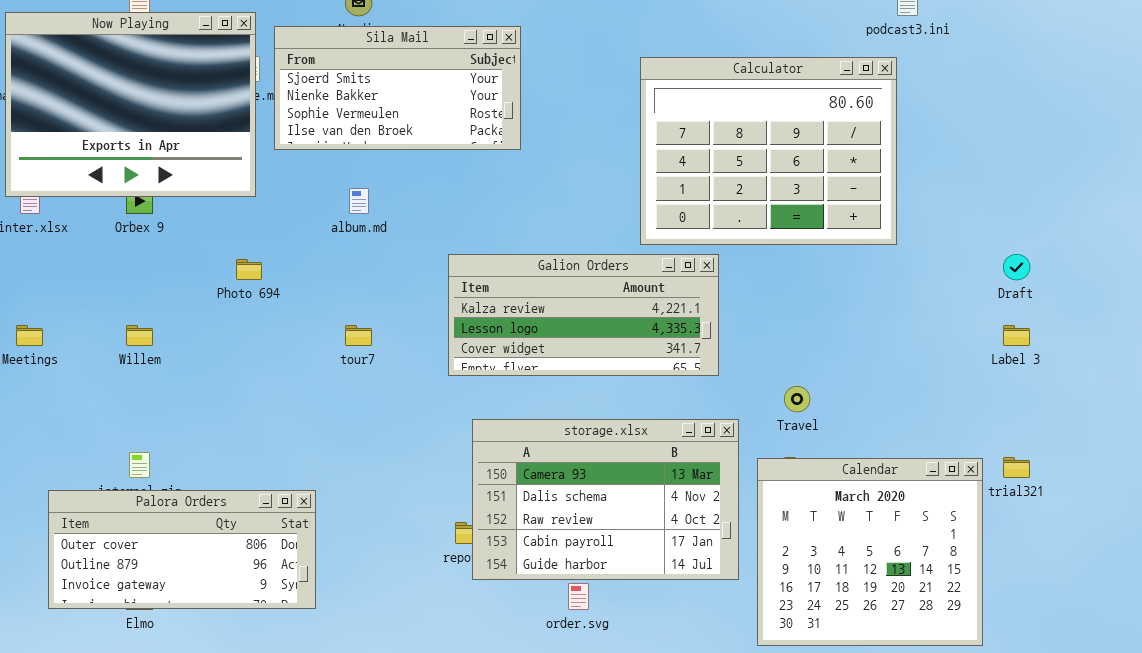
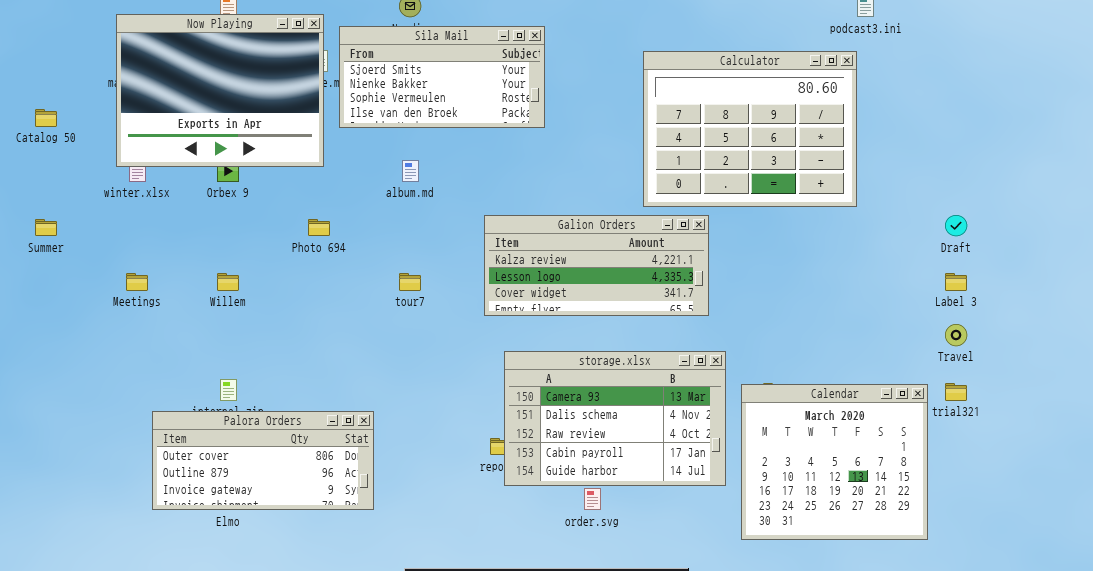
Travel: [784,386,810,412] -> [945,324,967,346], moved

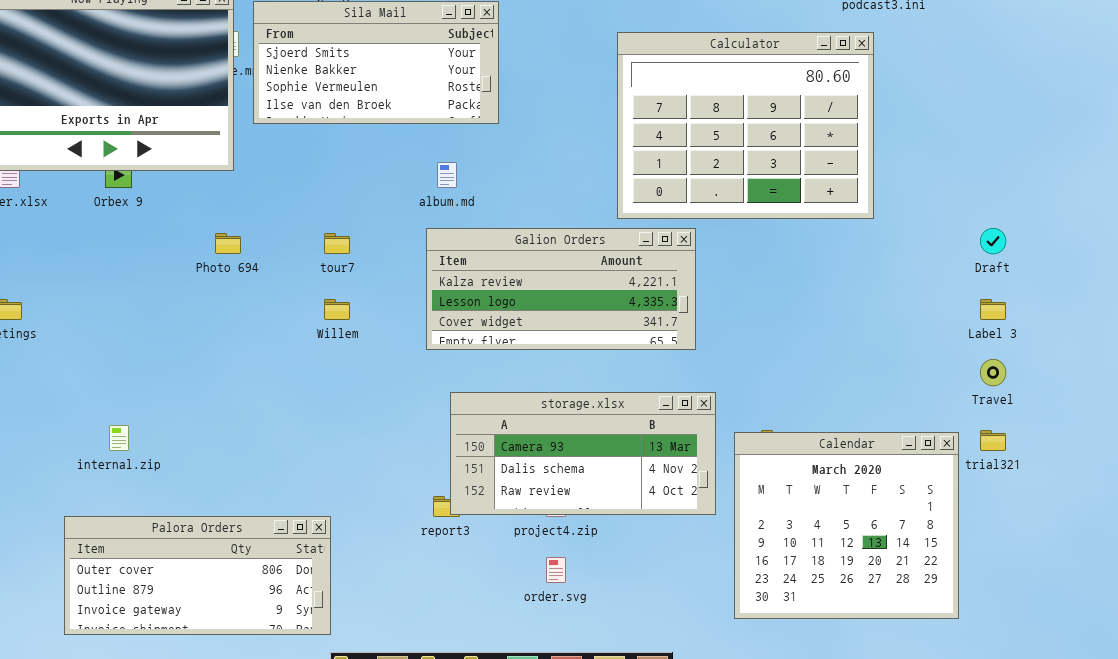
album.md: [402,160,419,182] -> [437,162,457,188], moved
Willem: [217,273,239,291] -> [324,299,350,320], moved
tour7: [399,273,421,291] -> [324,233,350,254], moved
storage.xlsx: [504,351,726,486] -> [450,392,716,515], resized
Palora Orders: [152,411,374,510] -> [64,516,331,635], moved

